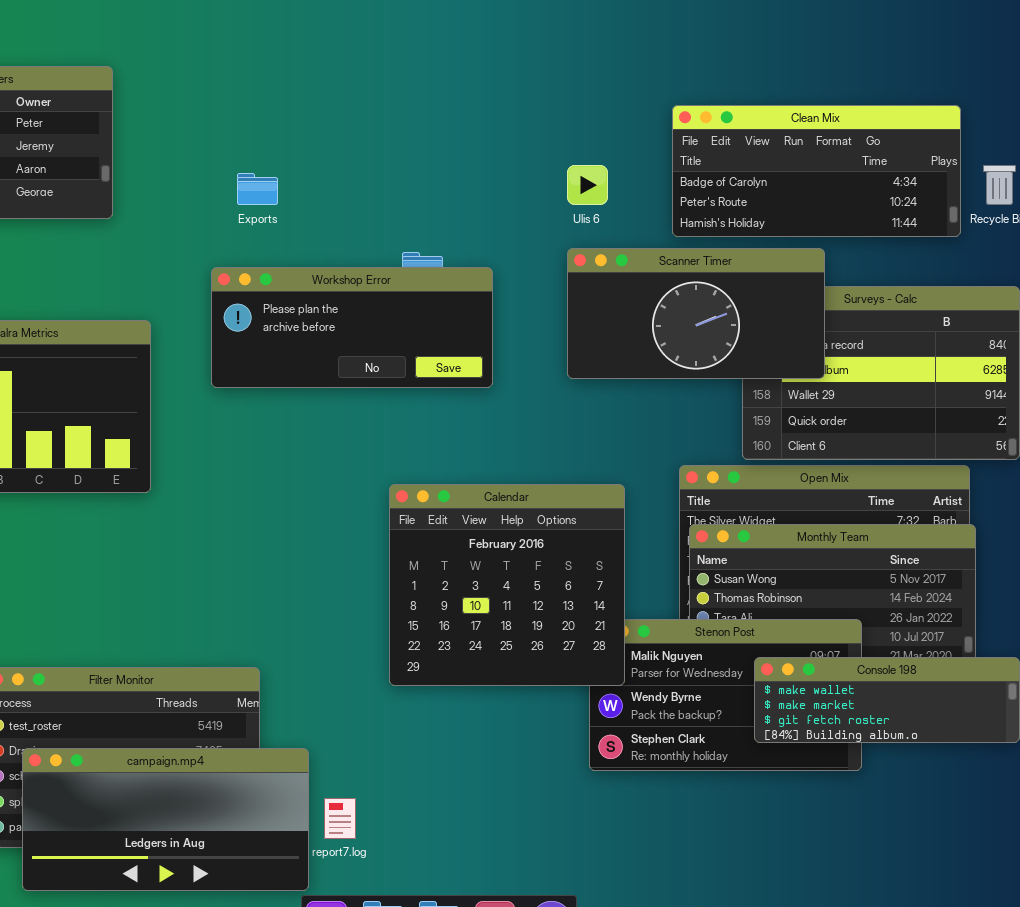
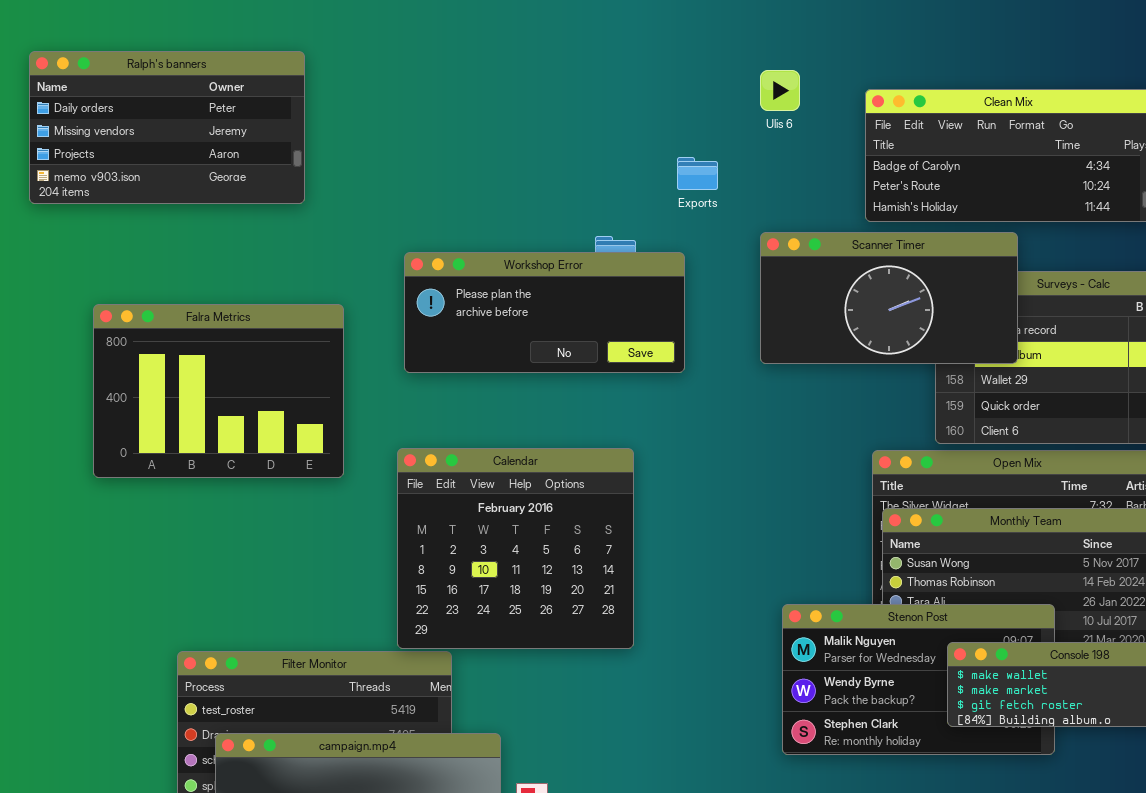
Ulis 6: [567,165,608,205] -> [760,70,800,111], moved
Exports: [237,173,278,205] -> [677,157,718,190], moved
Calendar: [389,484,625,686] -> [397,448,634,649], moved

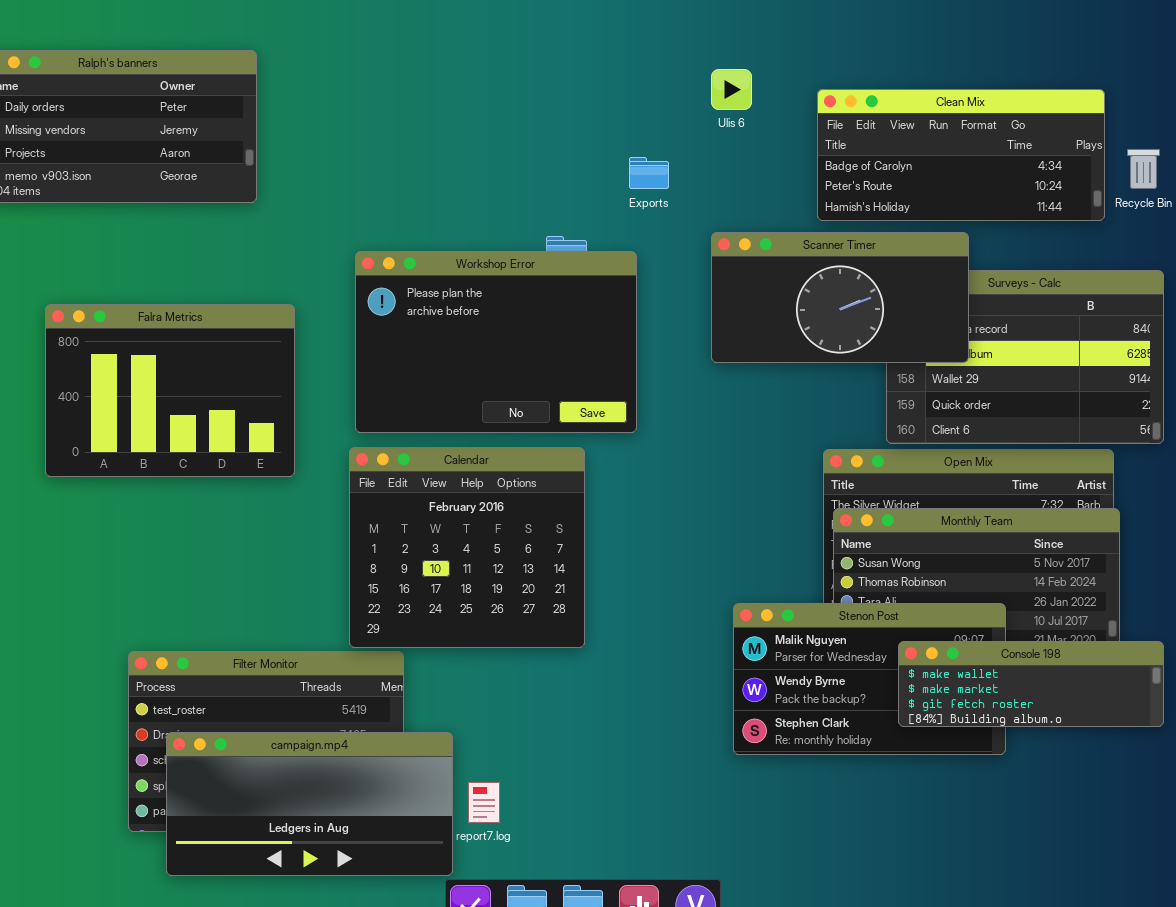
Workshop Error: [404,252,685,373] -> [355,251,637,433], resized

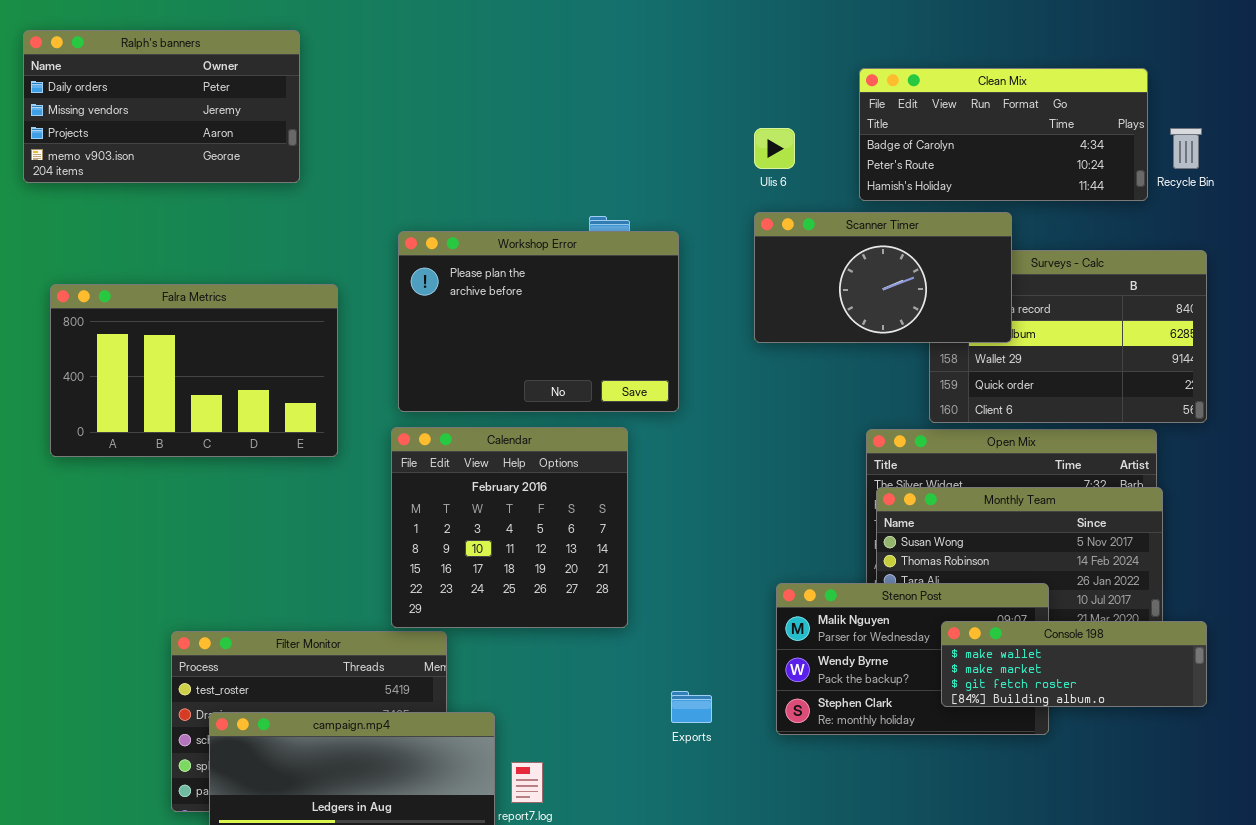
Ulis 6: [711,69,752,110] -> [754,128,795,169], moved
Exports: [629,157,669,189] -> [671,691,712,723], moved
Falra Metrics: [45,304,295,477] -> [50,284,338,457], resized

